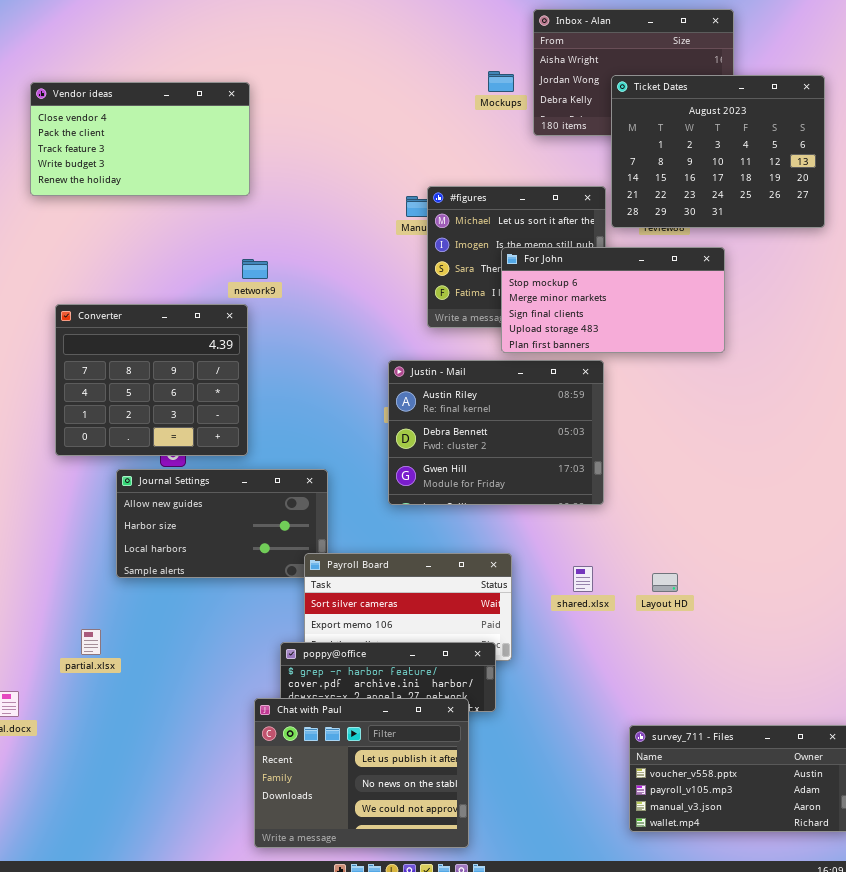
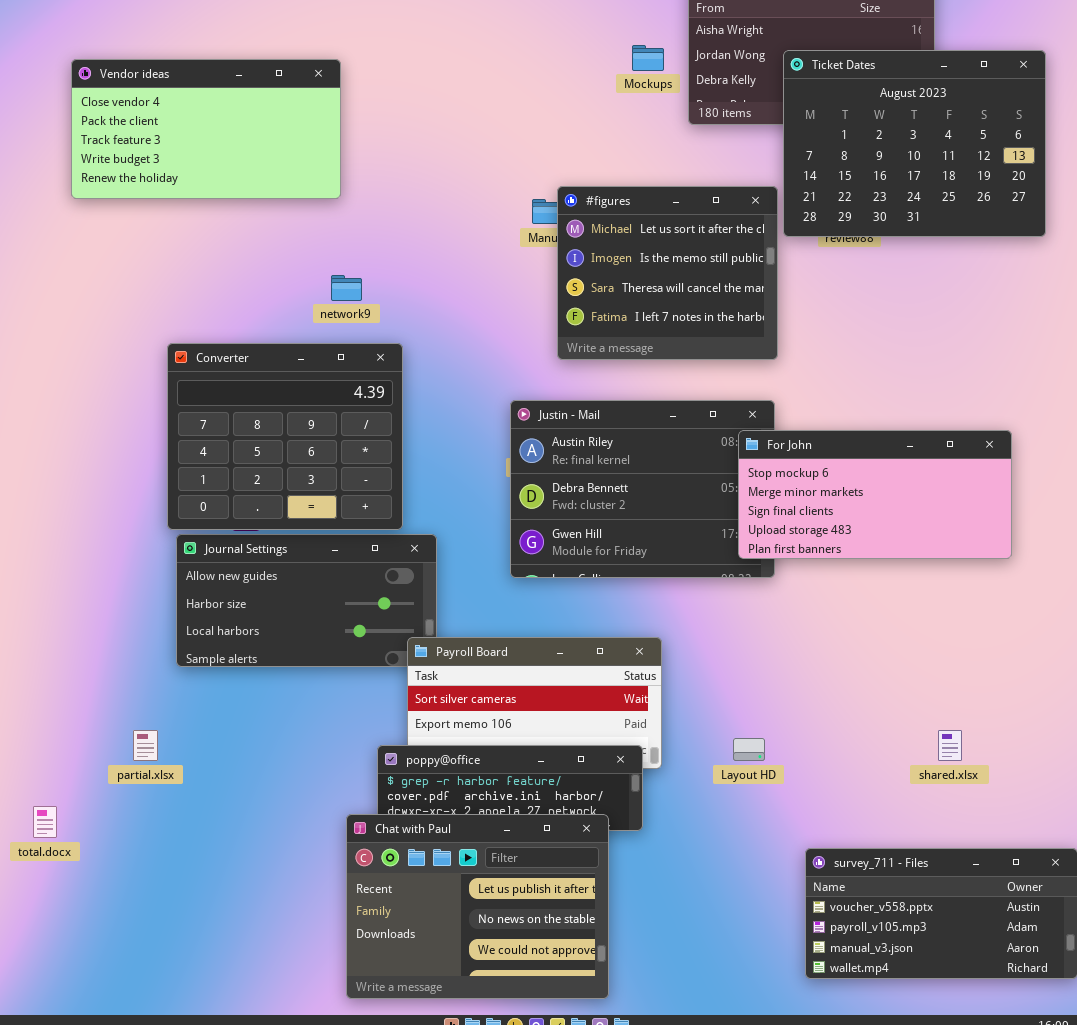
For John: [501,247,725,353] -> [738,430,1012,559], moved
Converter: [55,304,248,456] -> [167,343,403,530], moved
shared.xlsx: [573,566,593,592] -> [938,730,962,761], moved
Layout HD: [652,573,678,592] -> [733,738,765,761], moved

